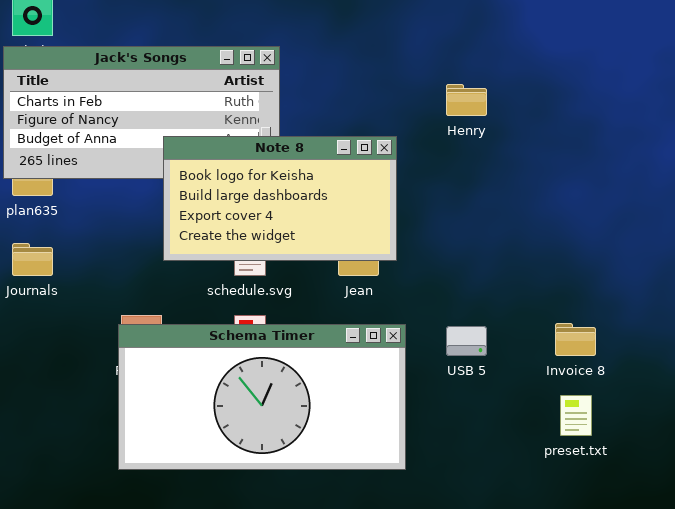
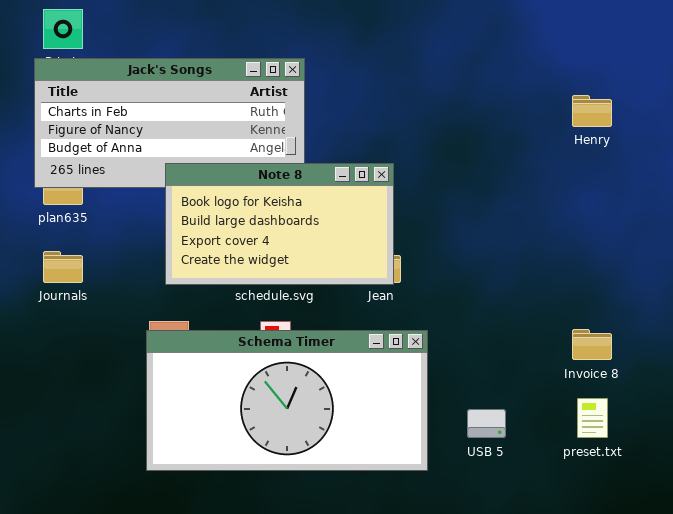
Henry: [446,84,487,116] -> [572,95,612,127], moved
Note 8: [163,136,397,261] -> [165,163,394,285], moved
USB 5: [446,326,487,356] -> [467,409,506,438], moved

